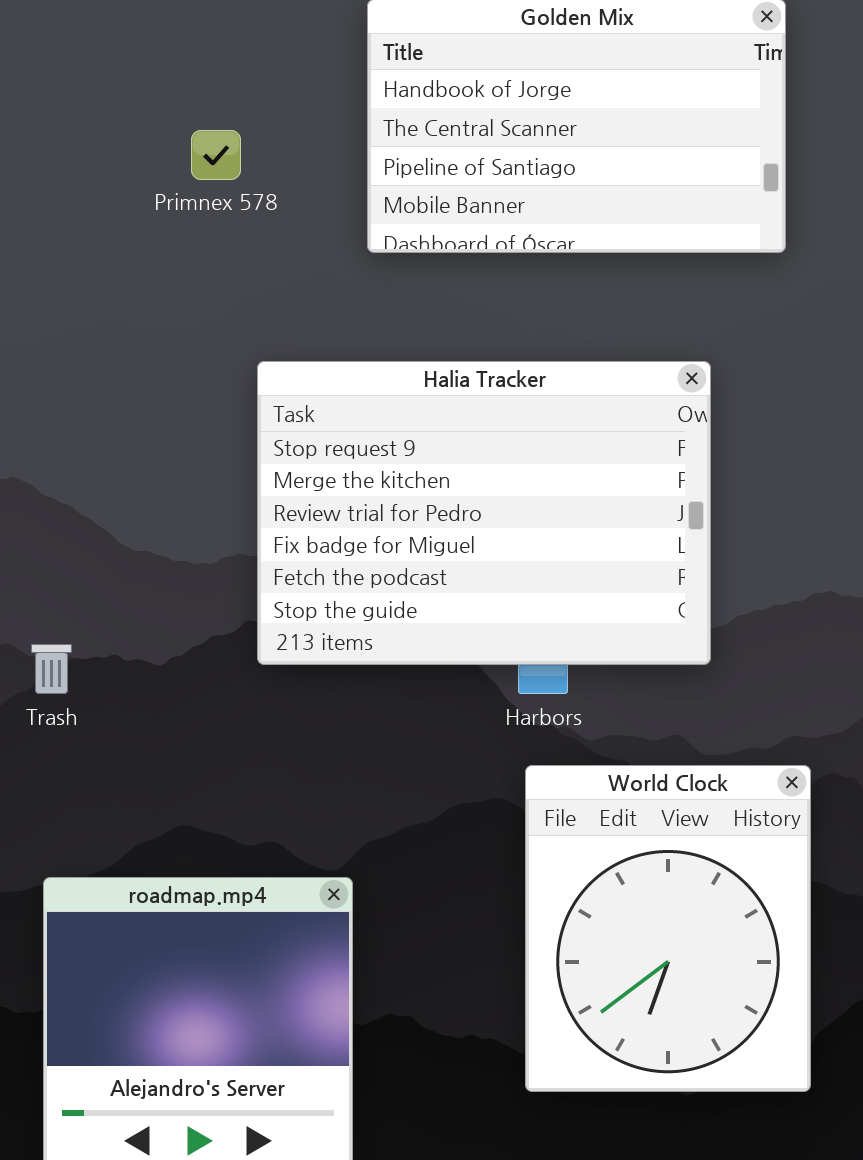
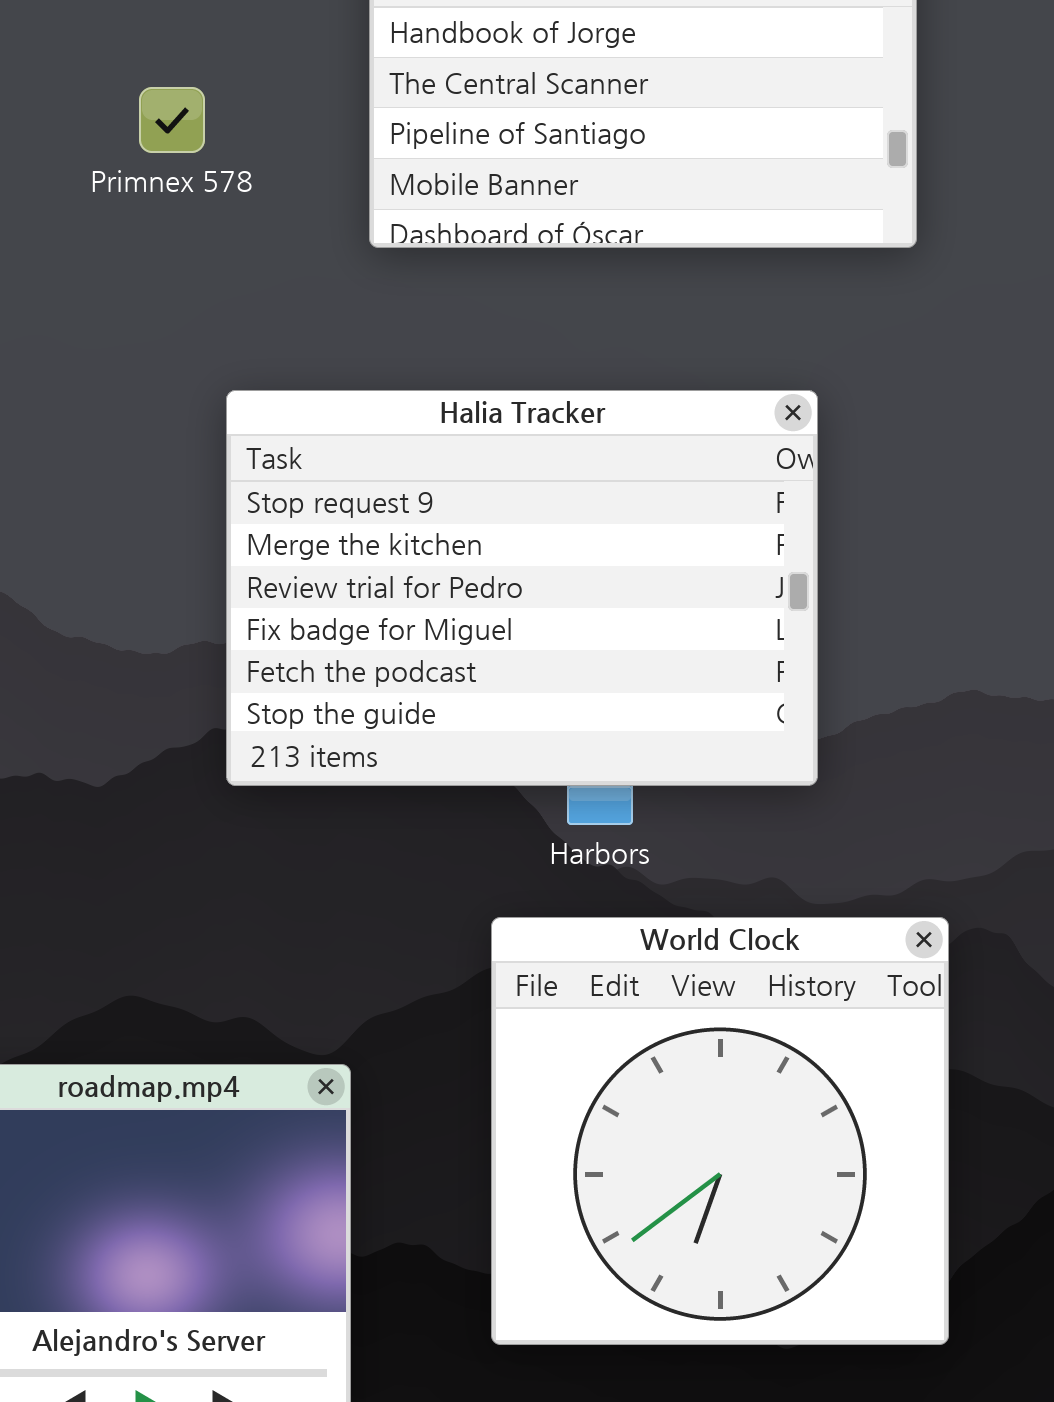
World Clock: [525,765,811,1092] -> [491,917,949,1345], resized

